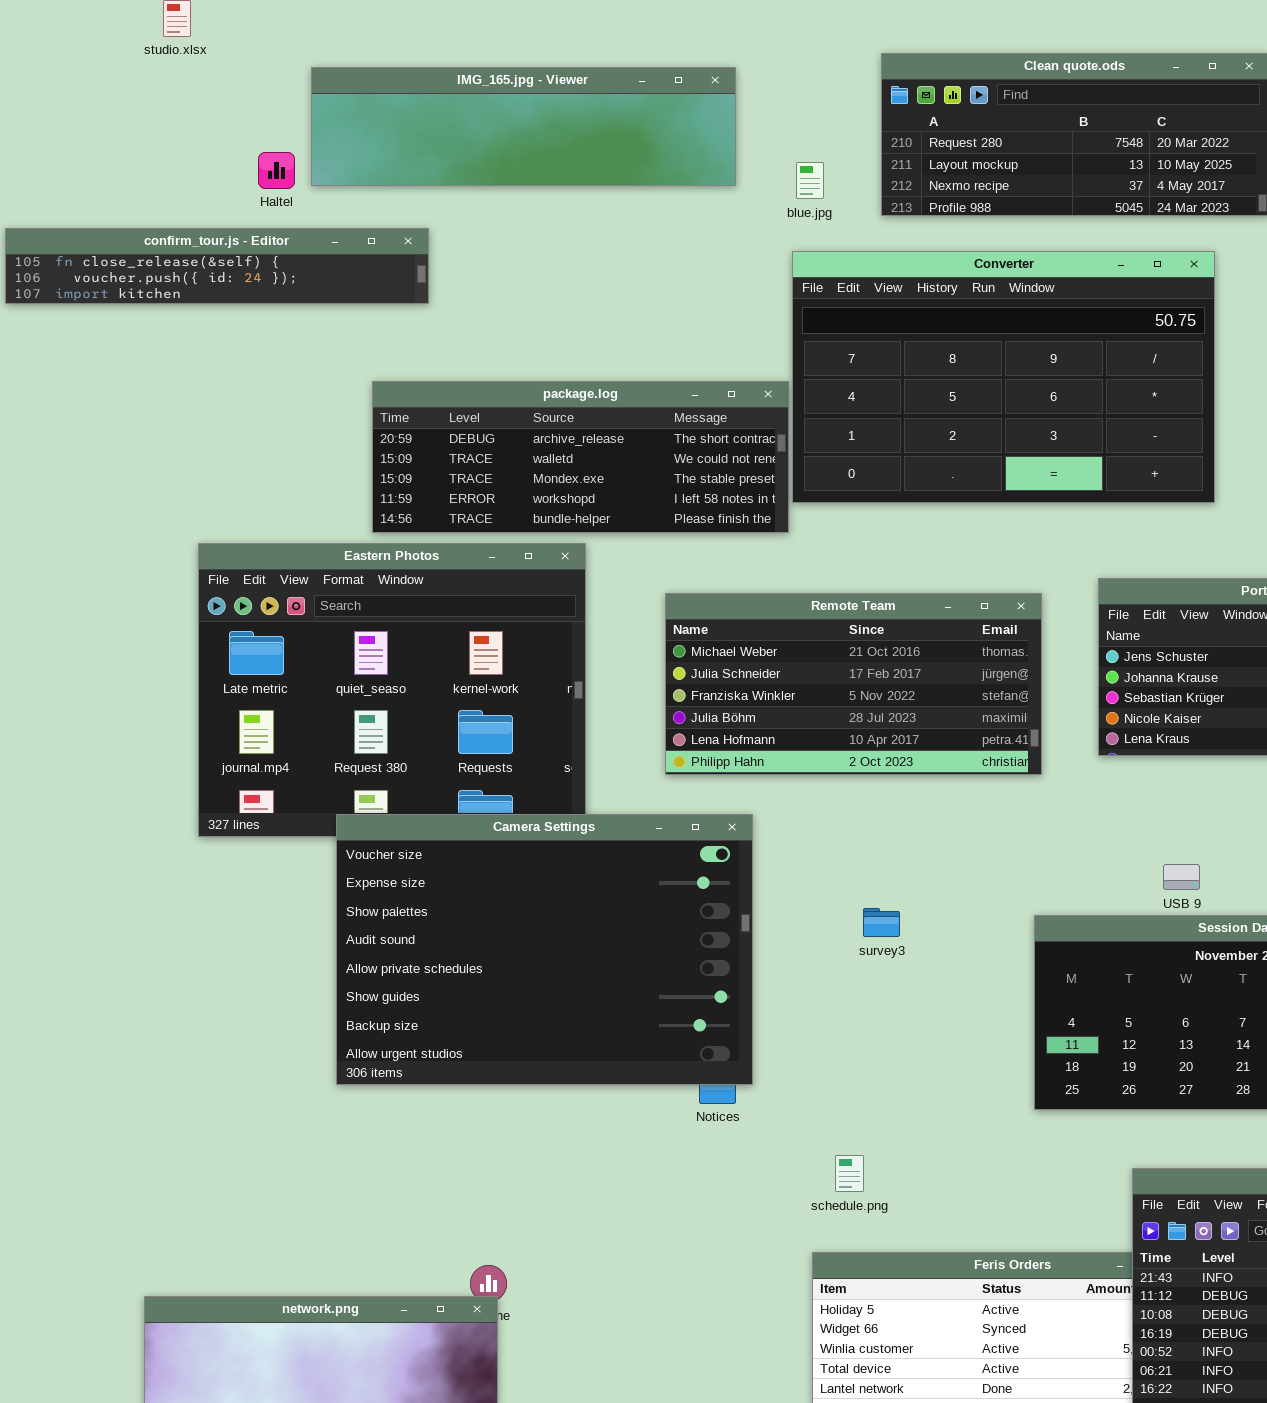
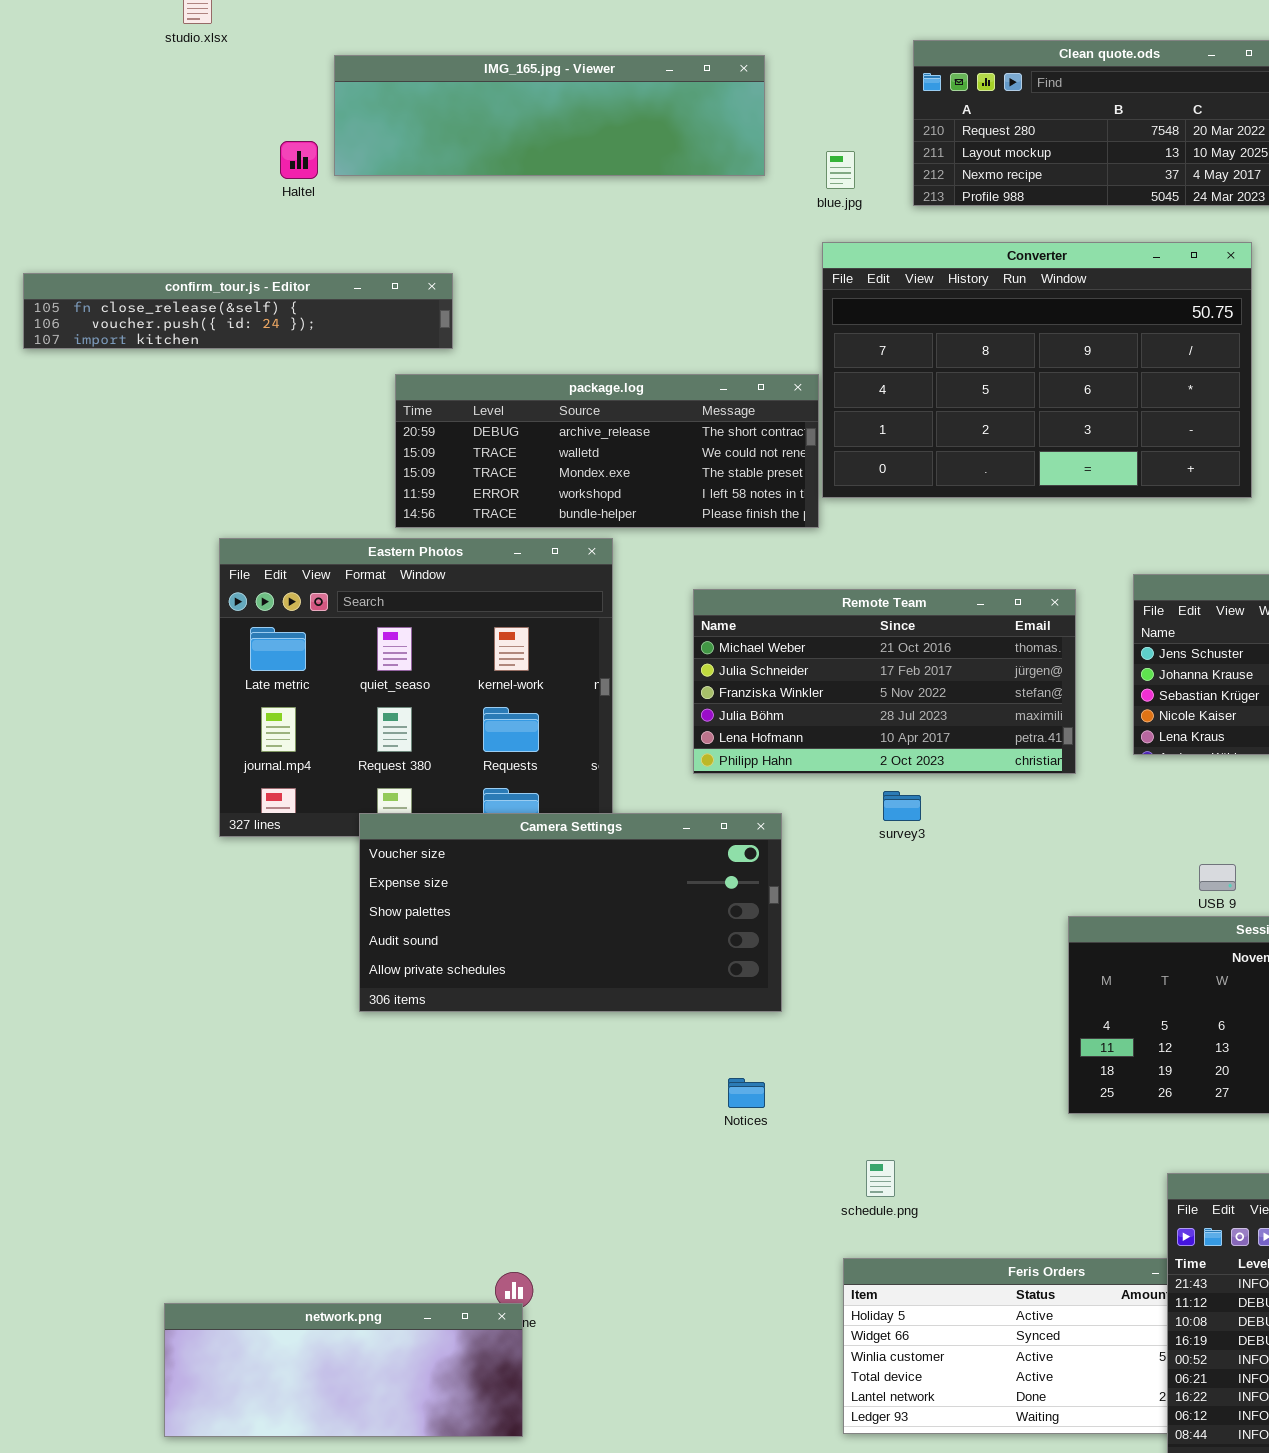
confirm_tour.js - Editor: [5,228,429,304] -> [23,273,453,349], moved
Camera Settings: [336,814,753,1085] -> [359,813,782,1012], resized
survey3: [863,908,900,937] -> [883,791,921,821], moved

